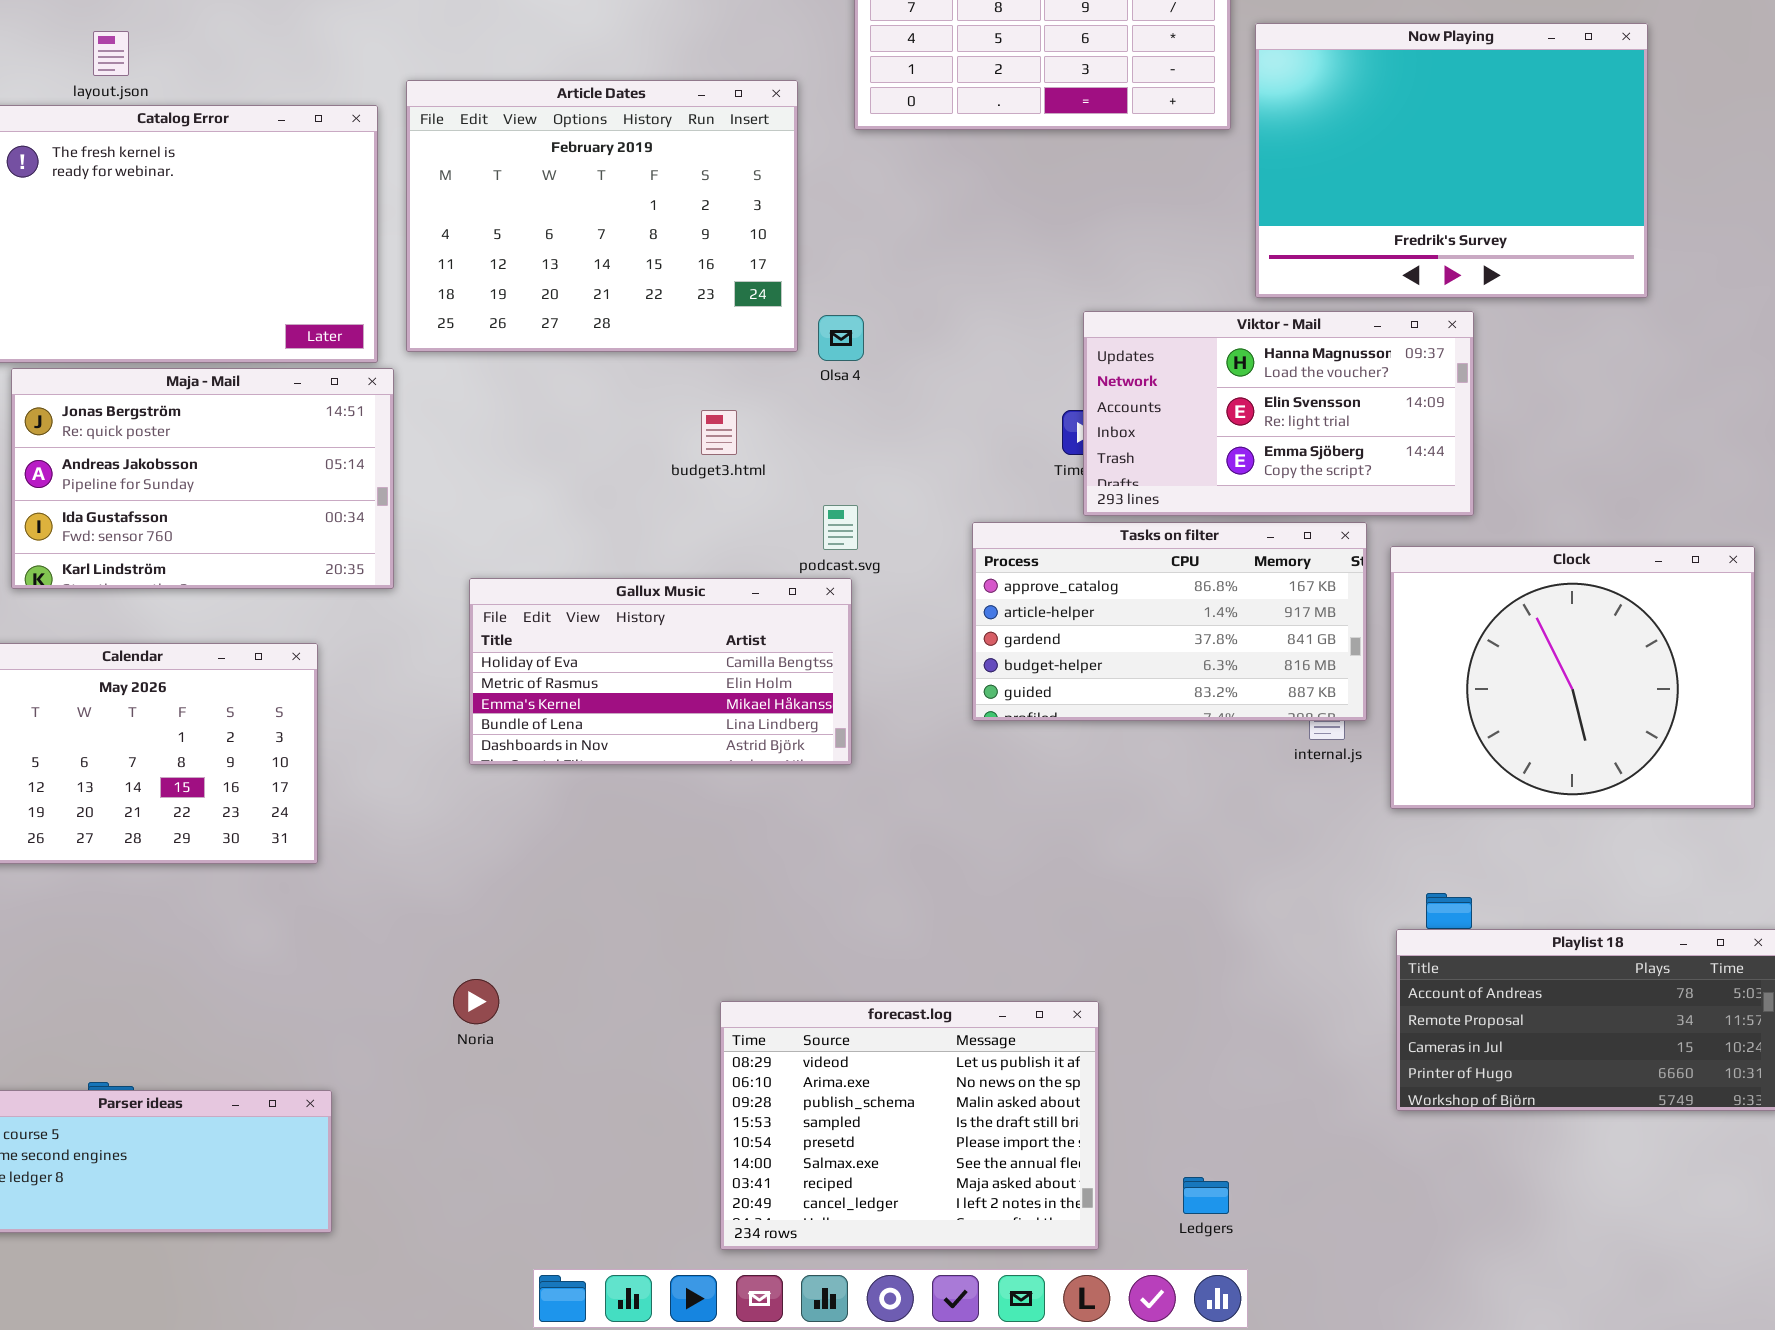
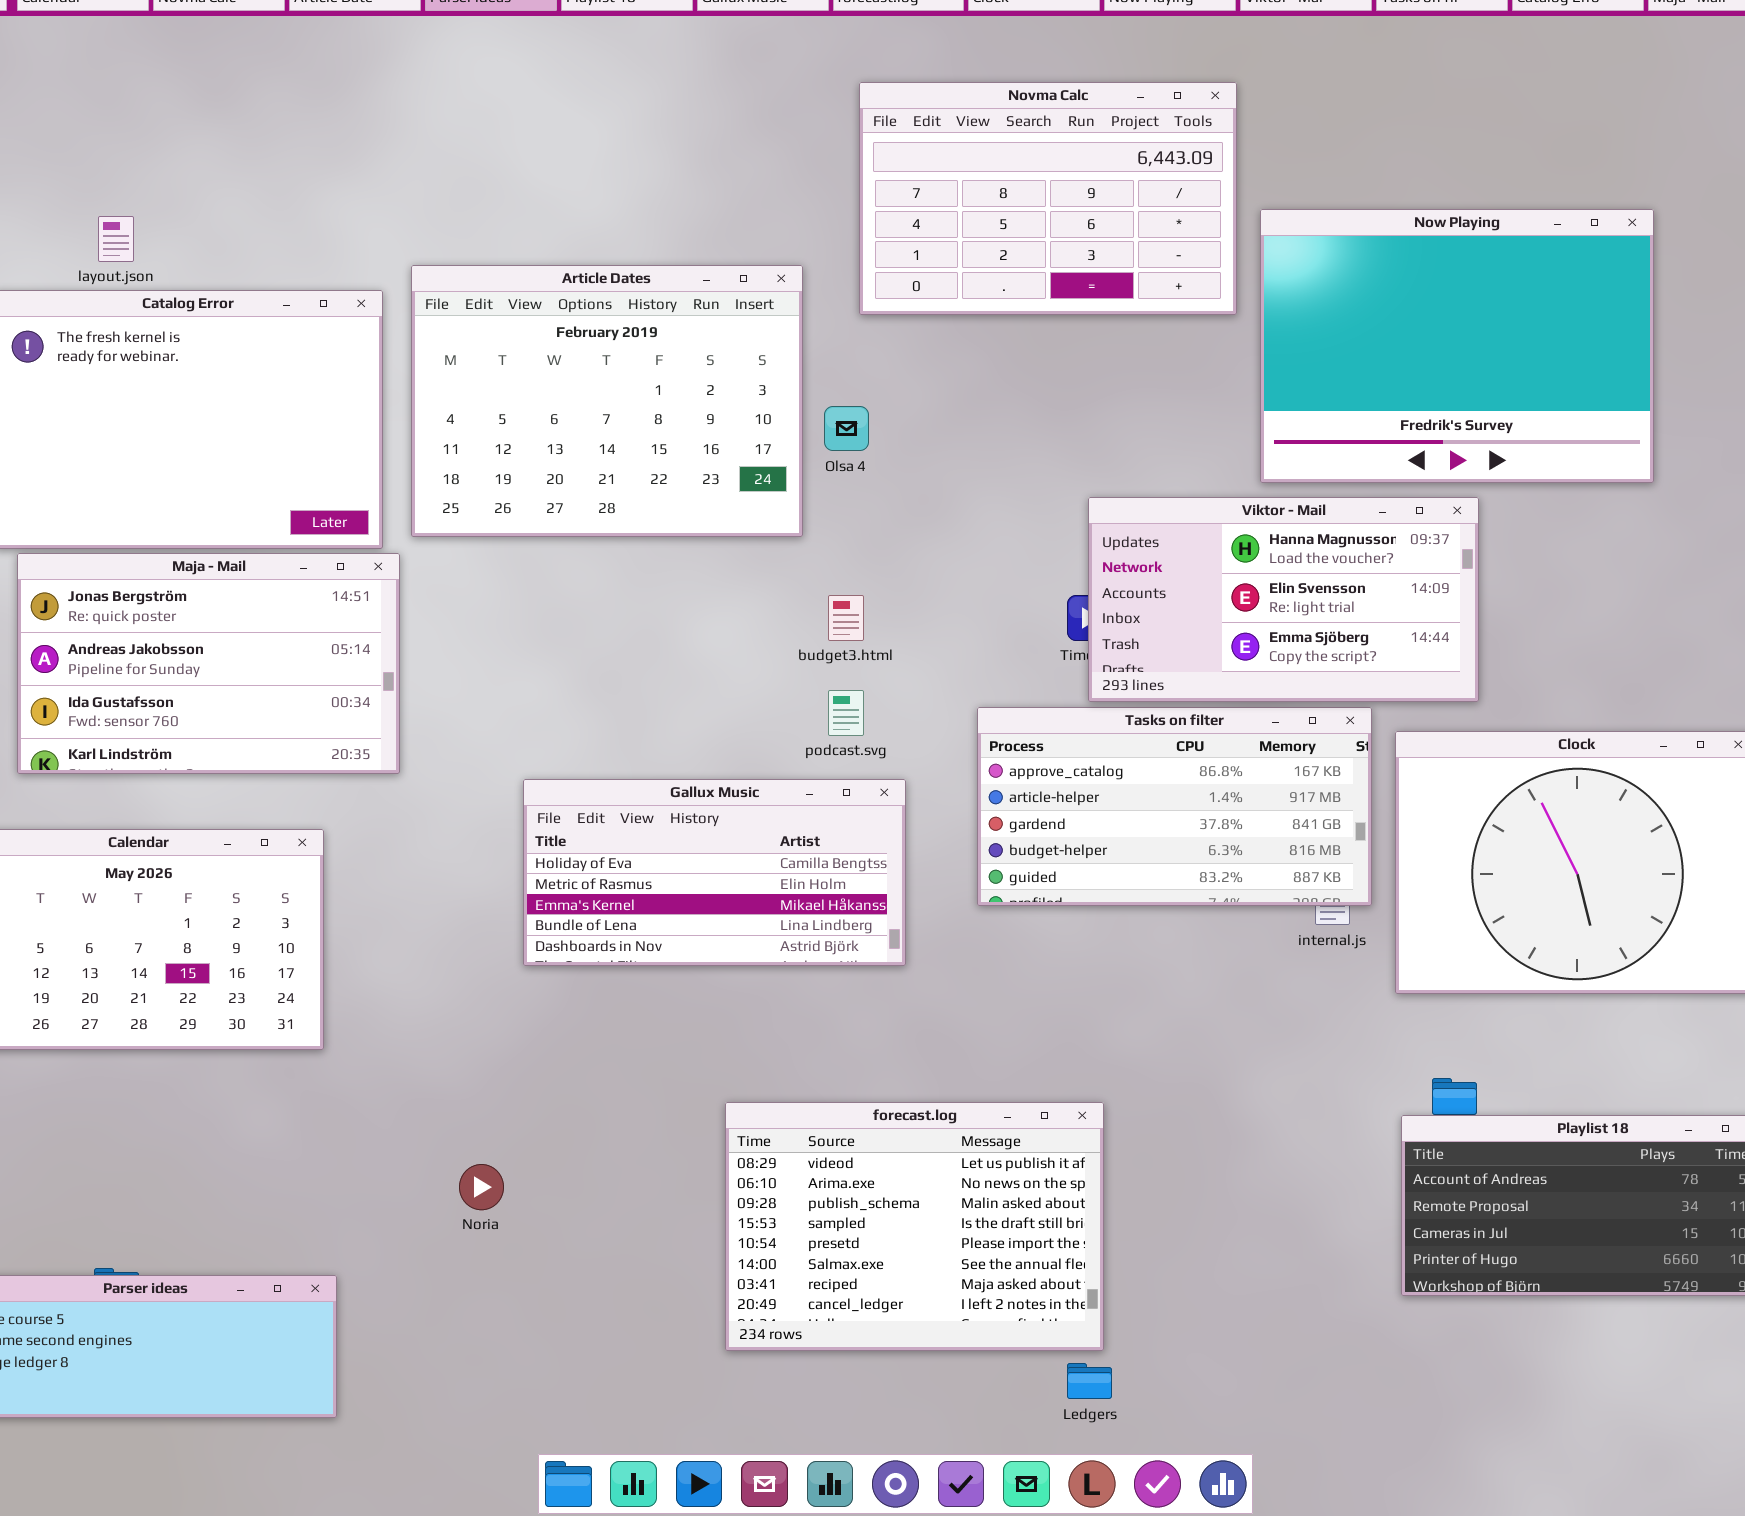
Olsa 4: [818,315,864,361] -> [824,406,869,451], moved
budget3.html: [701,410,737,455] -> [828,595,864,641], moved
Gallux Music: [469,578,852,765] -> [523,779,906,966], moved
forecast.log: [720,1001,1099,1250] -> [725,1102,1104,1351], moved
Ledgers: [1183,1177,1229,1214] -> [1067,1363,1112,1399], moved

